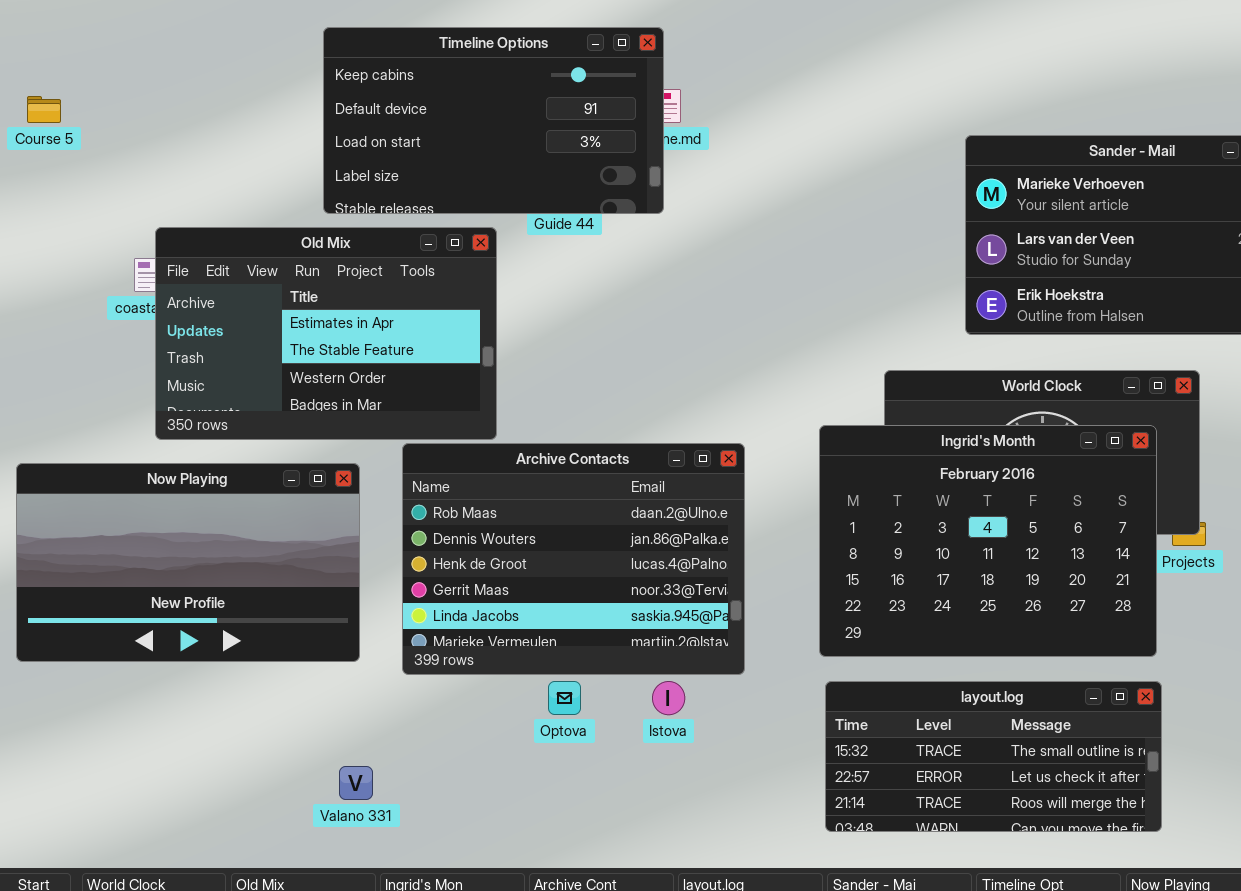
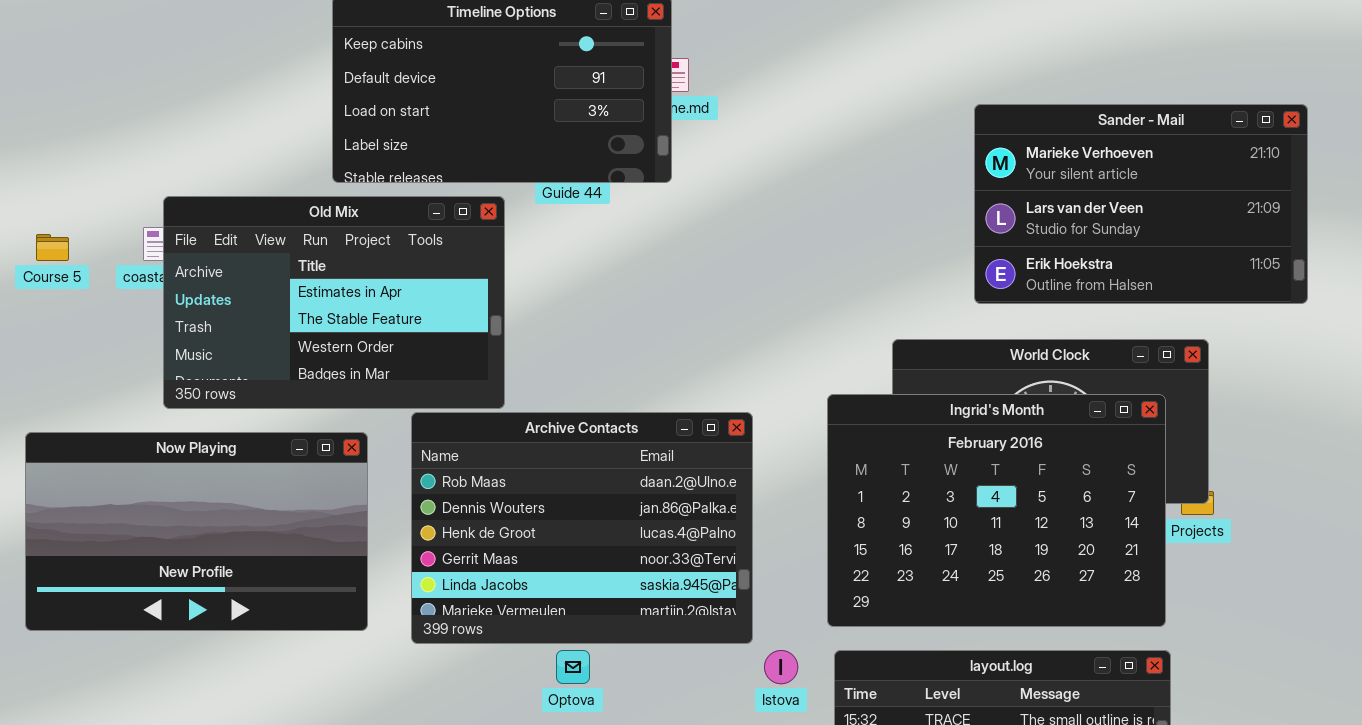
Course 5: [27,96,61,123] -> [36,234,69,261], moved
Istova: [652,681,685,715] -> [764,650,798,684], moved

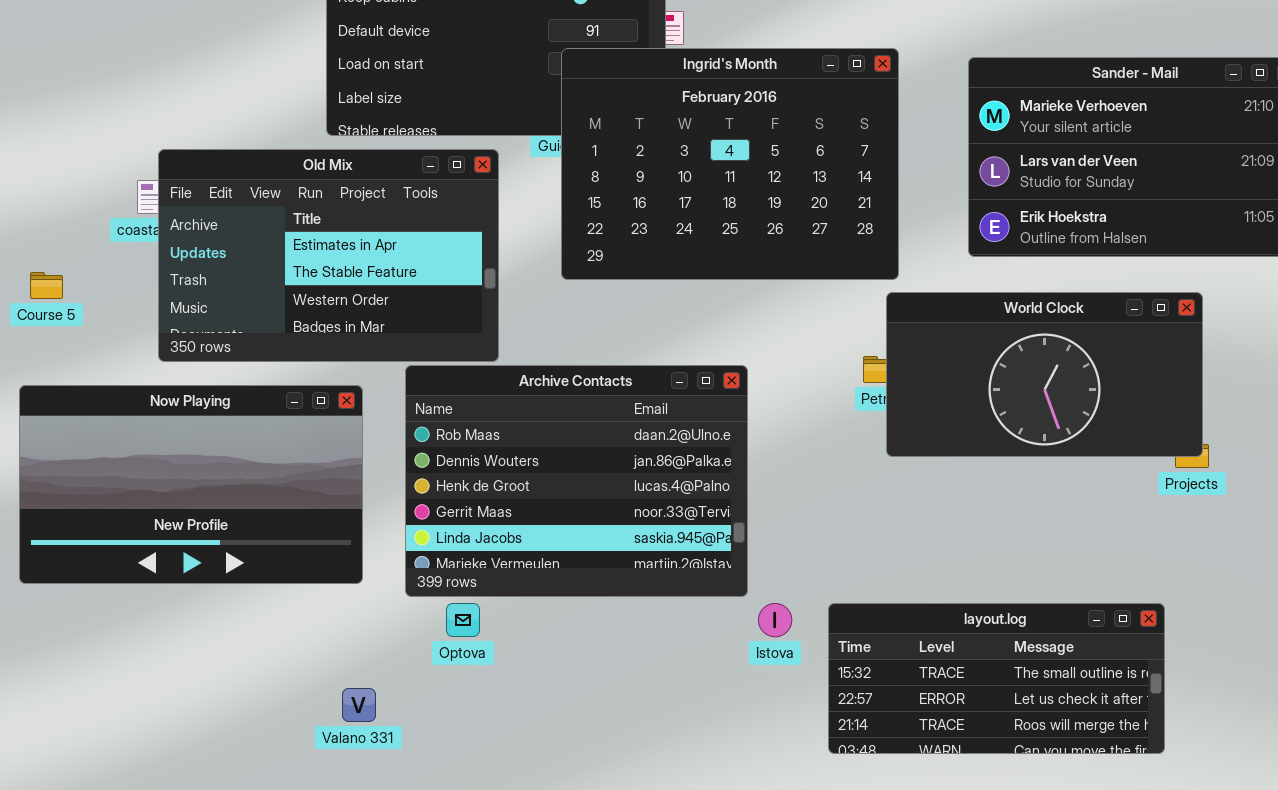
Course 5: [36,234,69,261] -> [30,272,63,299], moved
Ingrid's Month: [827,394,1166,627] -> [561,48,899,280], moved
Optova: [556,650,590,684] -> [446,603,480,637], moved

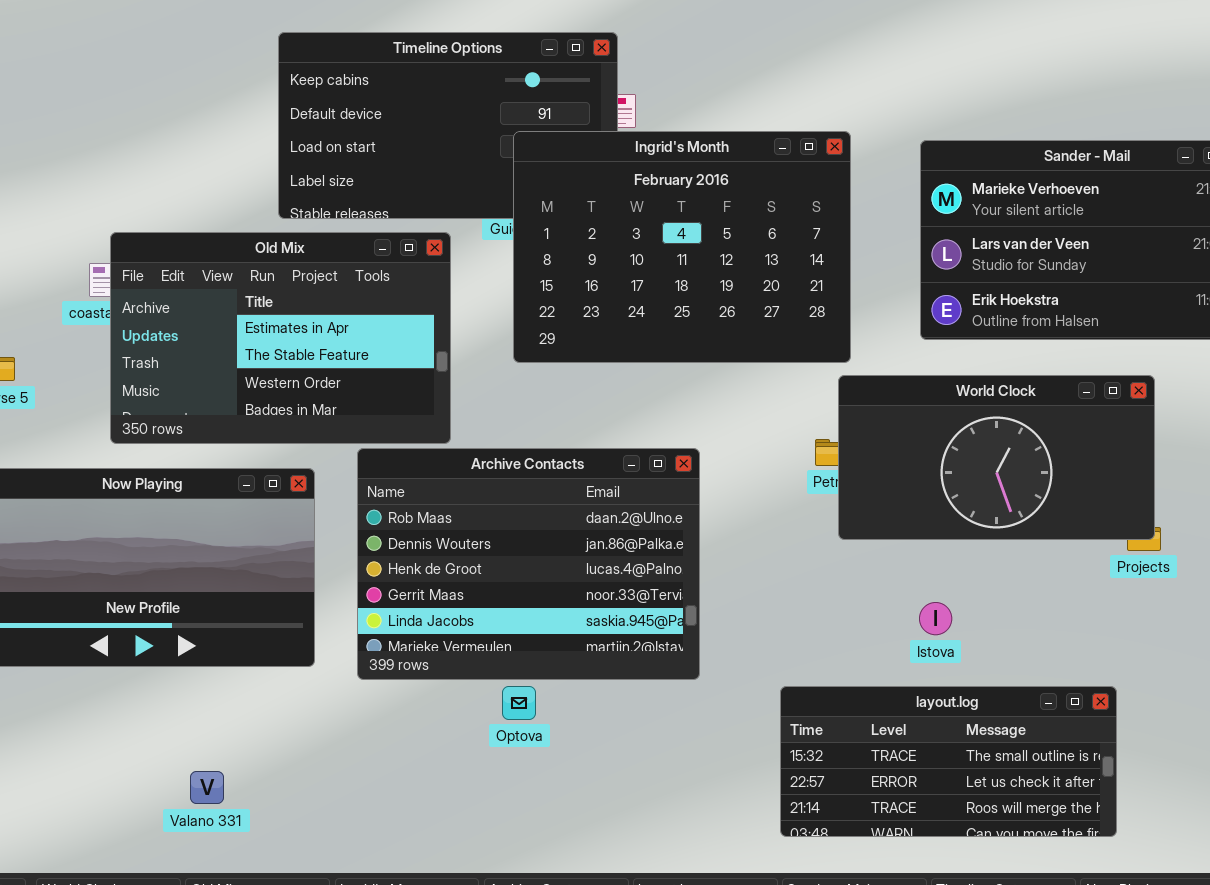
Optova: [446,603,480,637] -> [502,686,536,720], moved
Istova: [758,603,792,637] -> [919,602,952,635], moved
Valano 331: [342,688,376,722] -> [190,771,224,804], moved

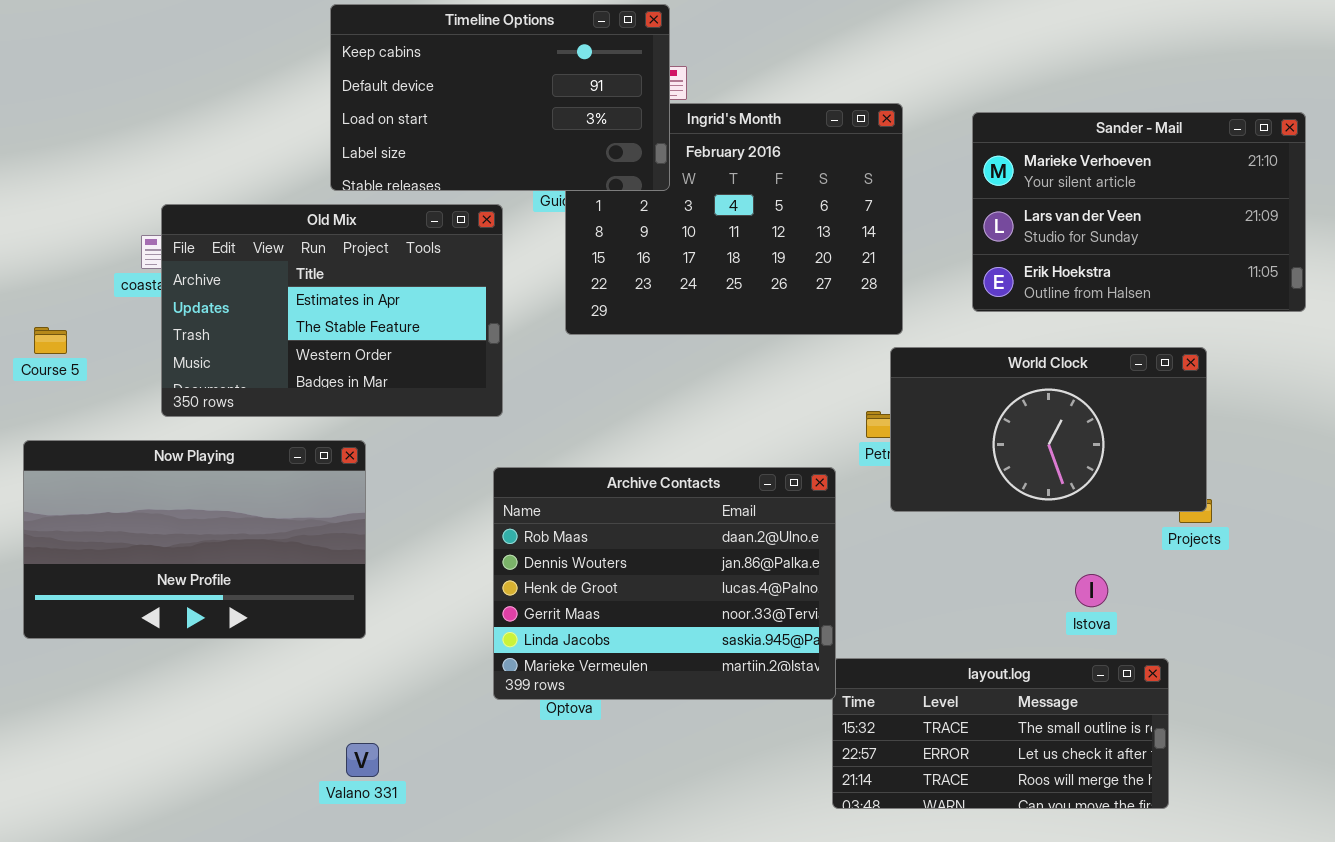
Timeline Options: [278,32,618,219] -> [330,4,670,191], raised
Archive Contacts: [357,448,700,680] -> [493,467,836,700], moved
Istova: [919,602,952,635] -> [1075,574,1108,607], moved
Valano 331: [190,771,224,804] -> [346,743,379,777], moved

